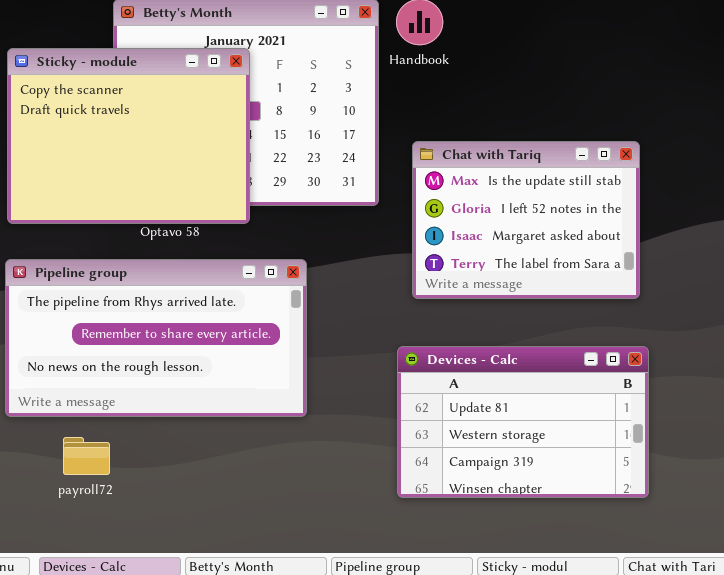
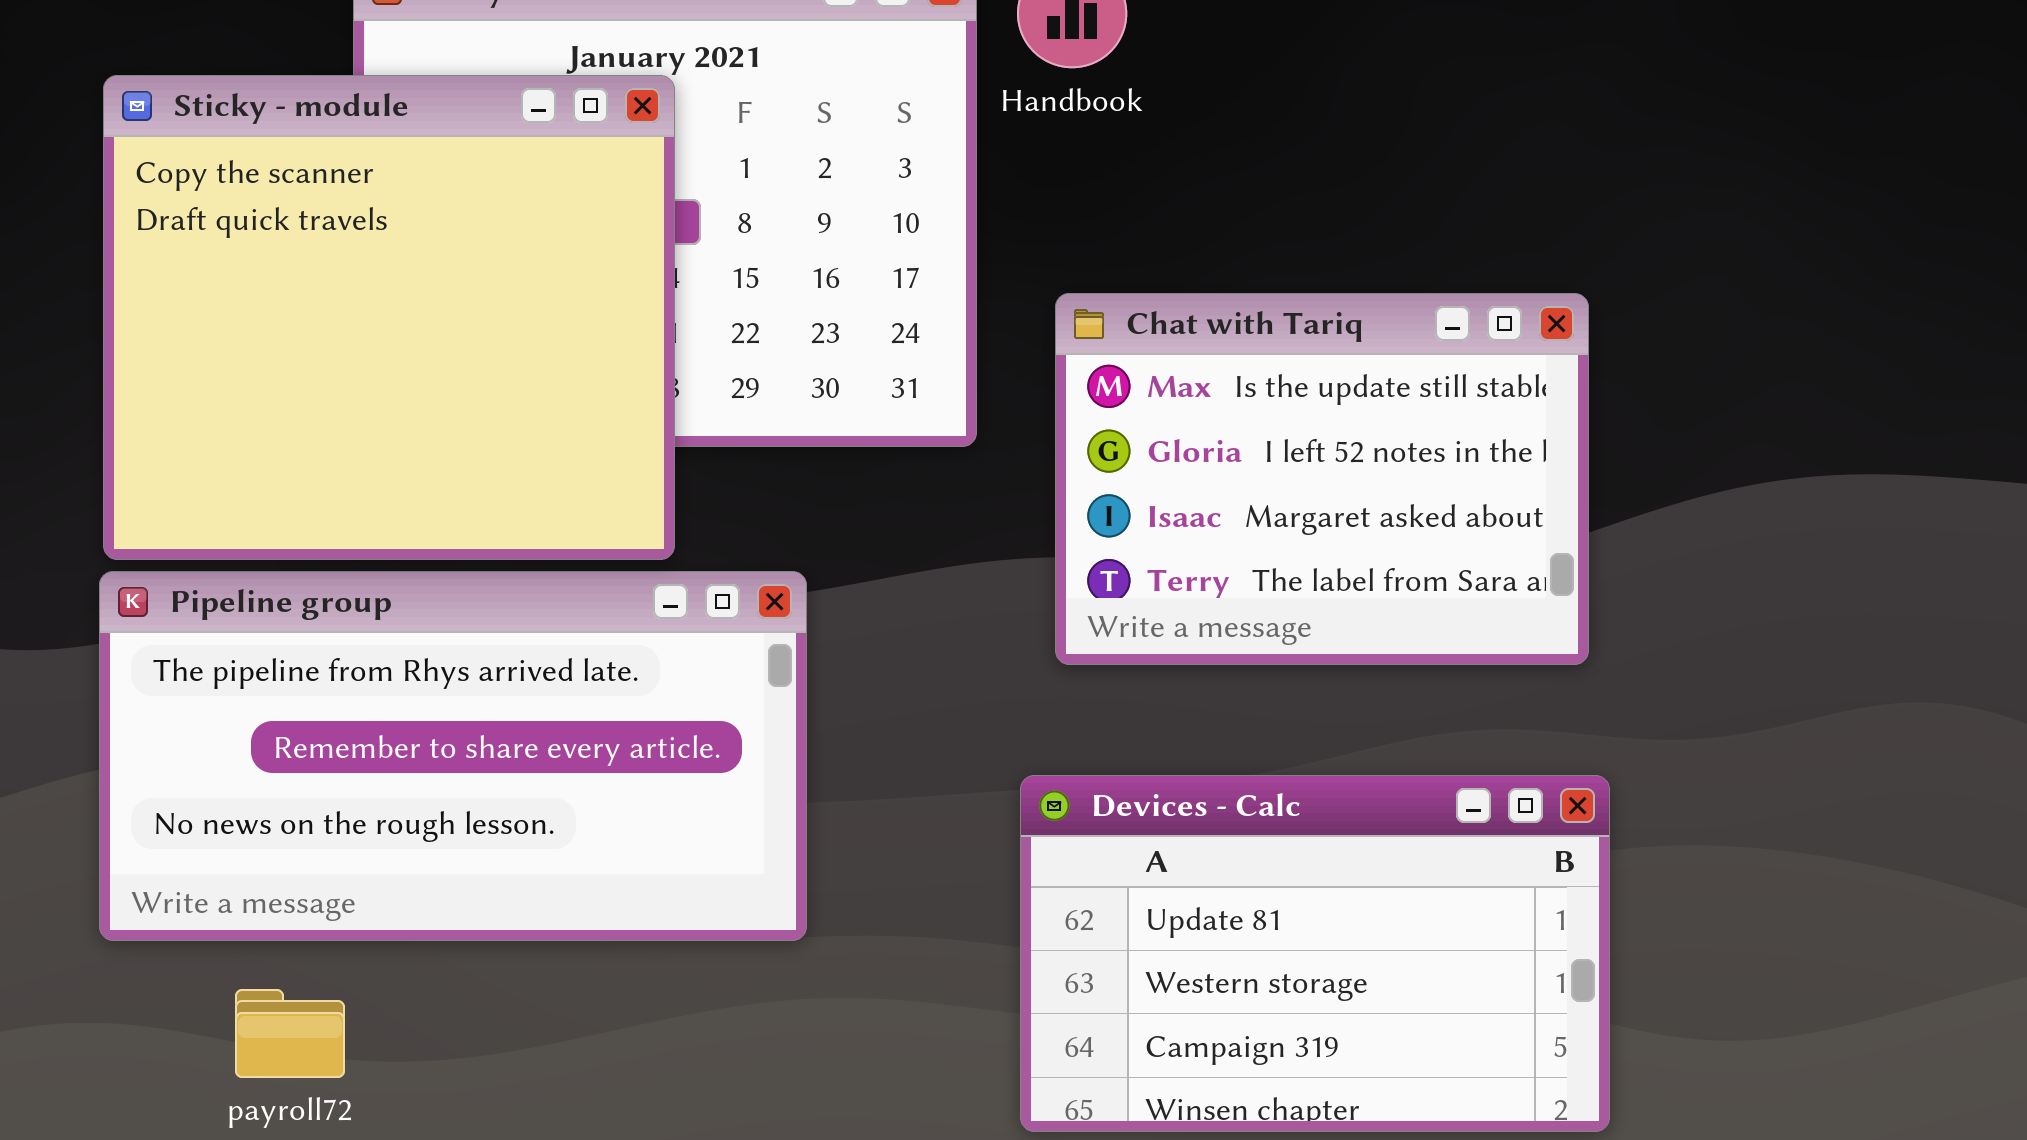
Sticky - module: [7,48,250,224] -> [103,75,675,560], resized

